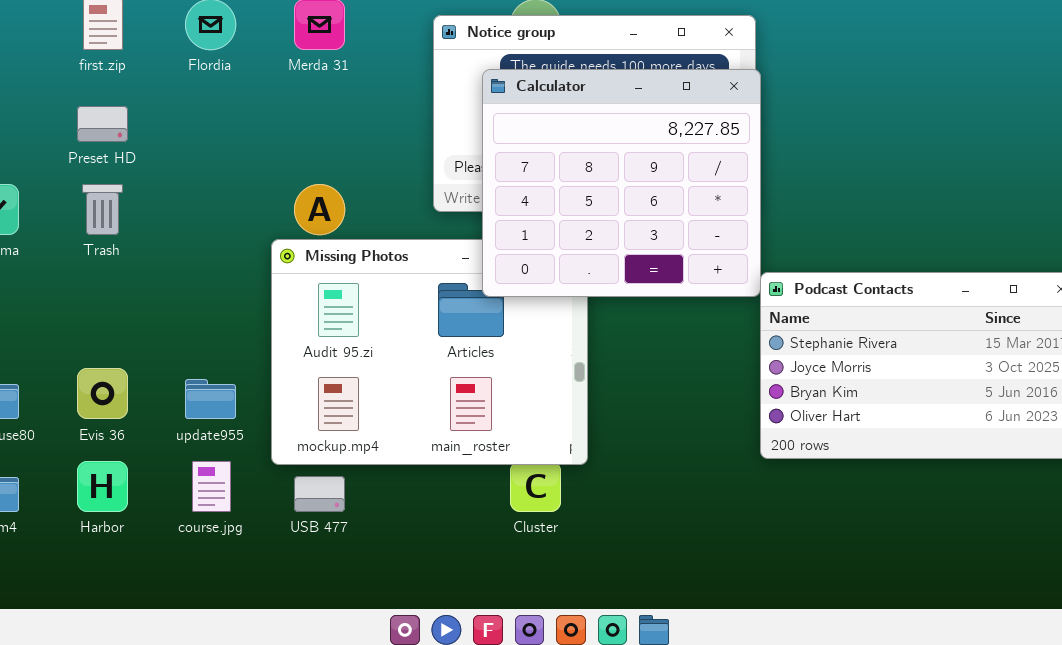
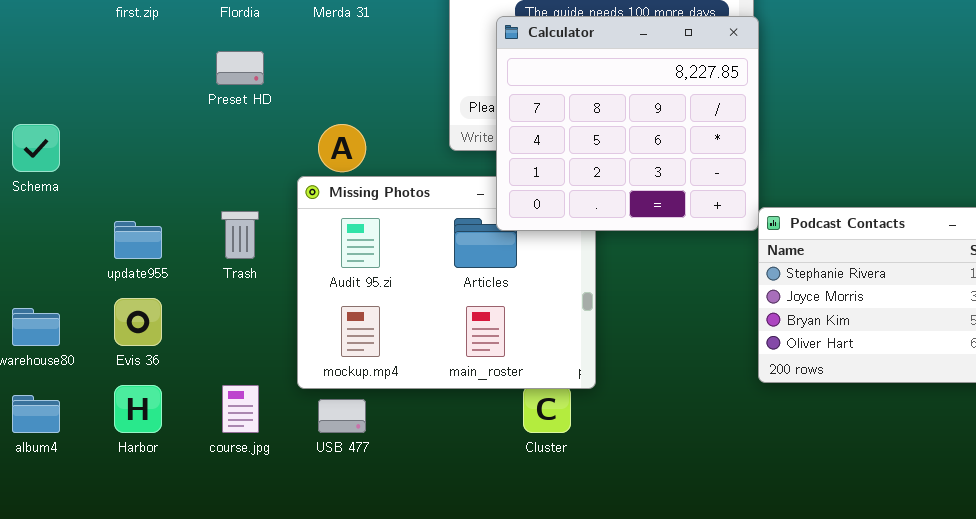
Preset HD: [77,106,128,142] -> [216,51,264,85], moved
Trash: [82,184,123,235] -> [221,211,259,259], moved
update955: [185,379,236,419] -> [114,221,162,259], moved

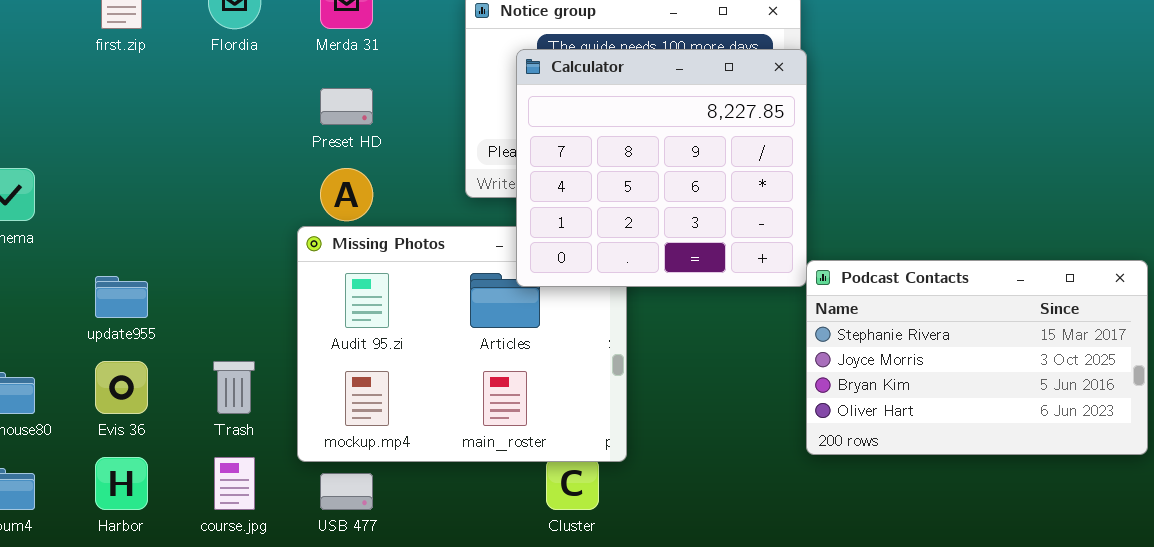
Preset HD: [216,51,264,85] -> [320,88,373,125], moved
Trash: [221,211,259,259] -> [213,361,255,414], moved

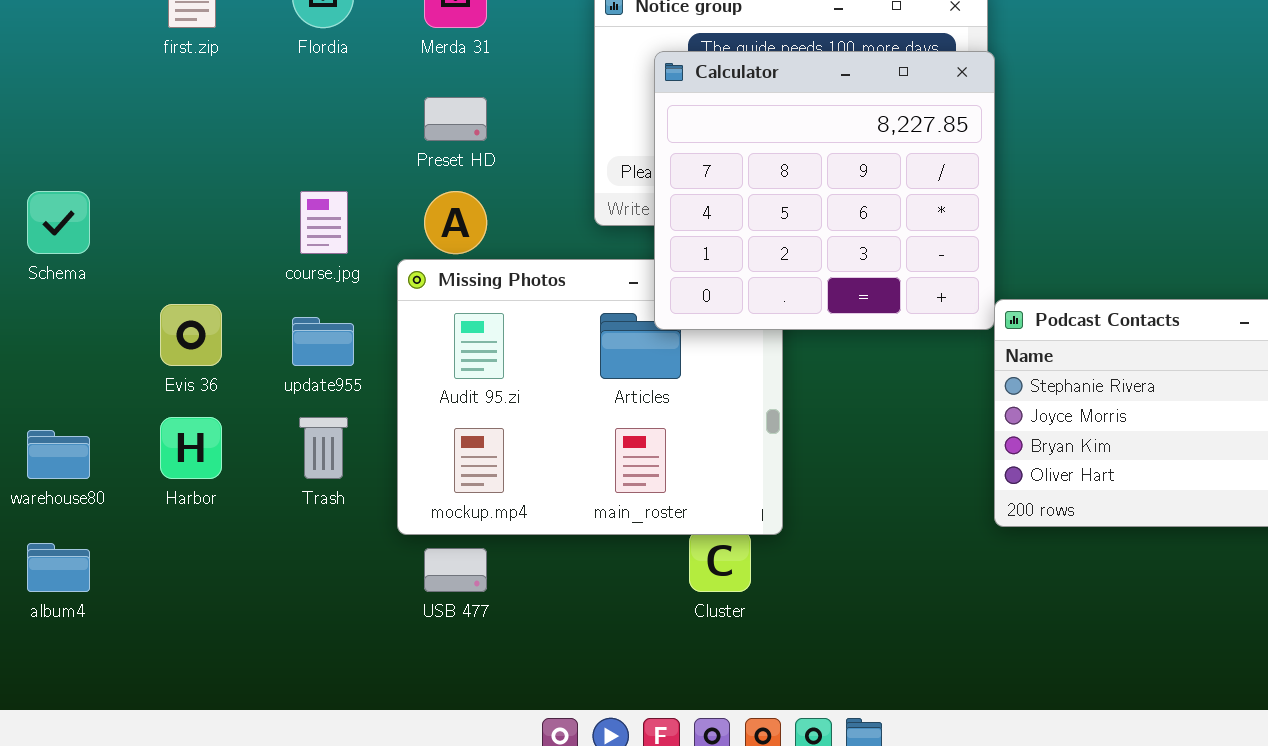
update955: [95,276,148,318] -> [292,317,354,366], moved
Evis 36: [95,361,148,414] -> [160,304,222,366], moved
Harbor: [95,457,148,510] -> [160,417,222,479], moved
course.jpg: [214,457,255,510] -> [300,191,348,254], moved

